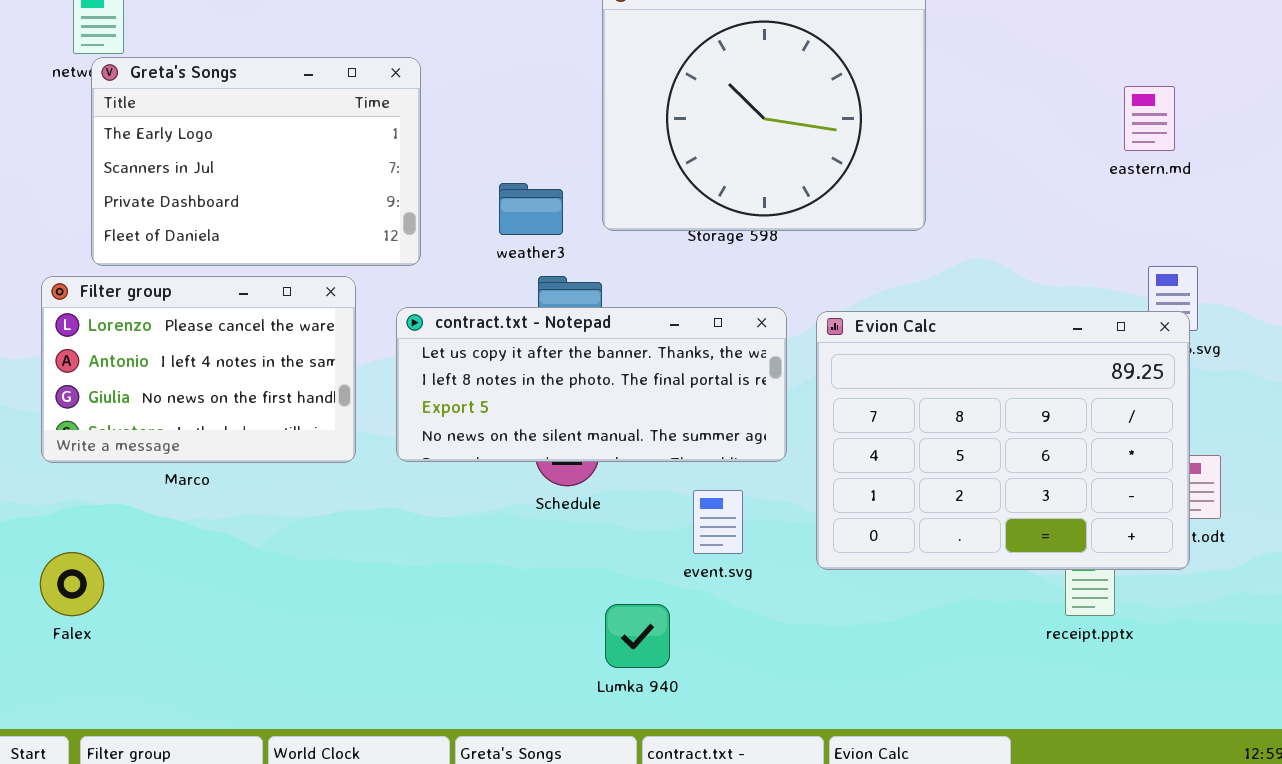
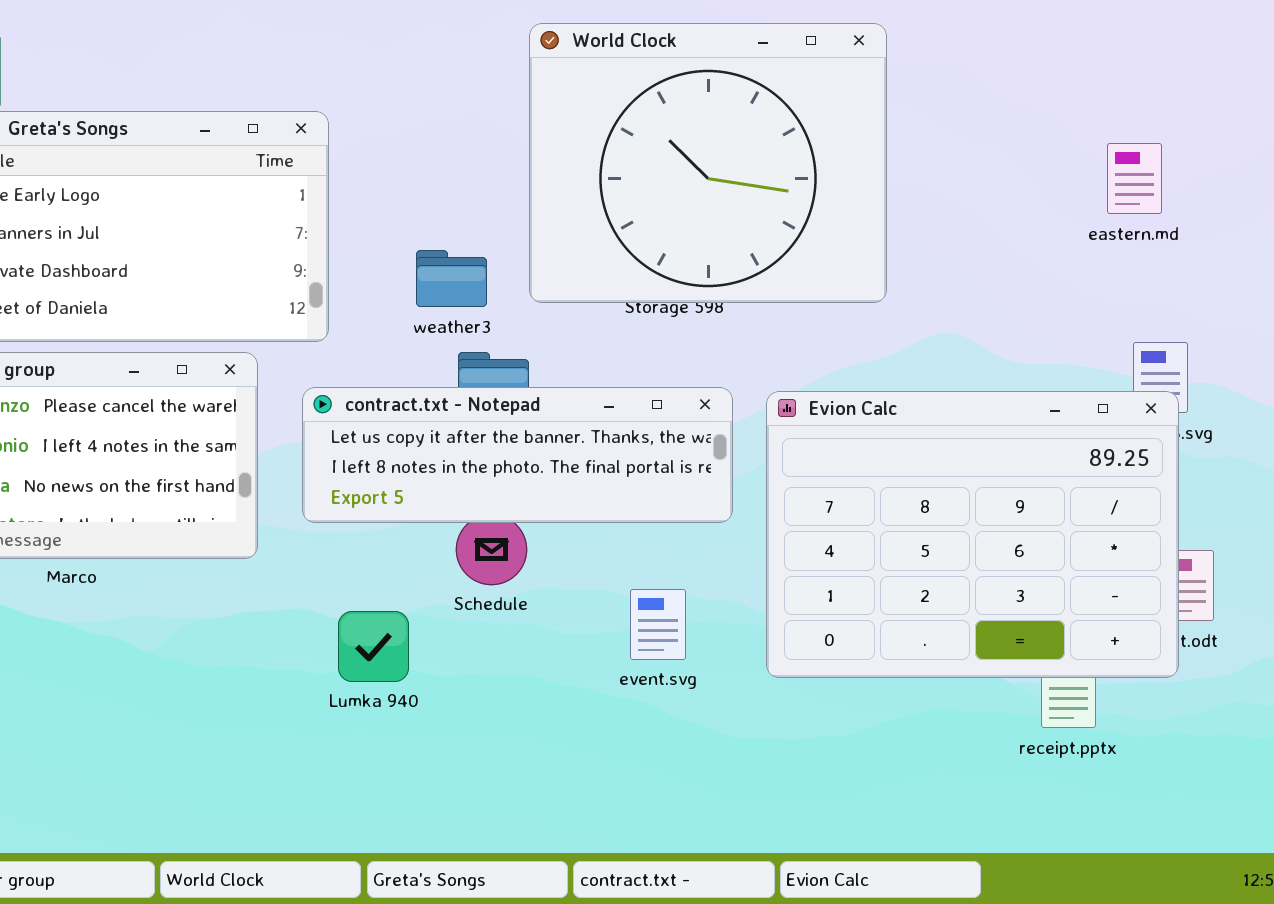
contract.txt - Notepad: [396,307,787,462] -> [302,387,733,523], resized
Lumka 940: [605,604,670,668] -> [338,611,409,682], moved

